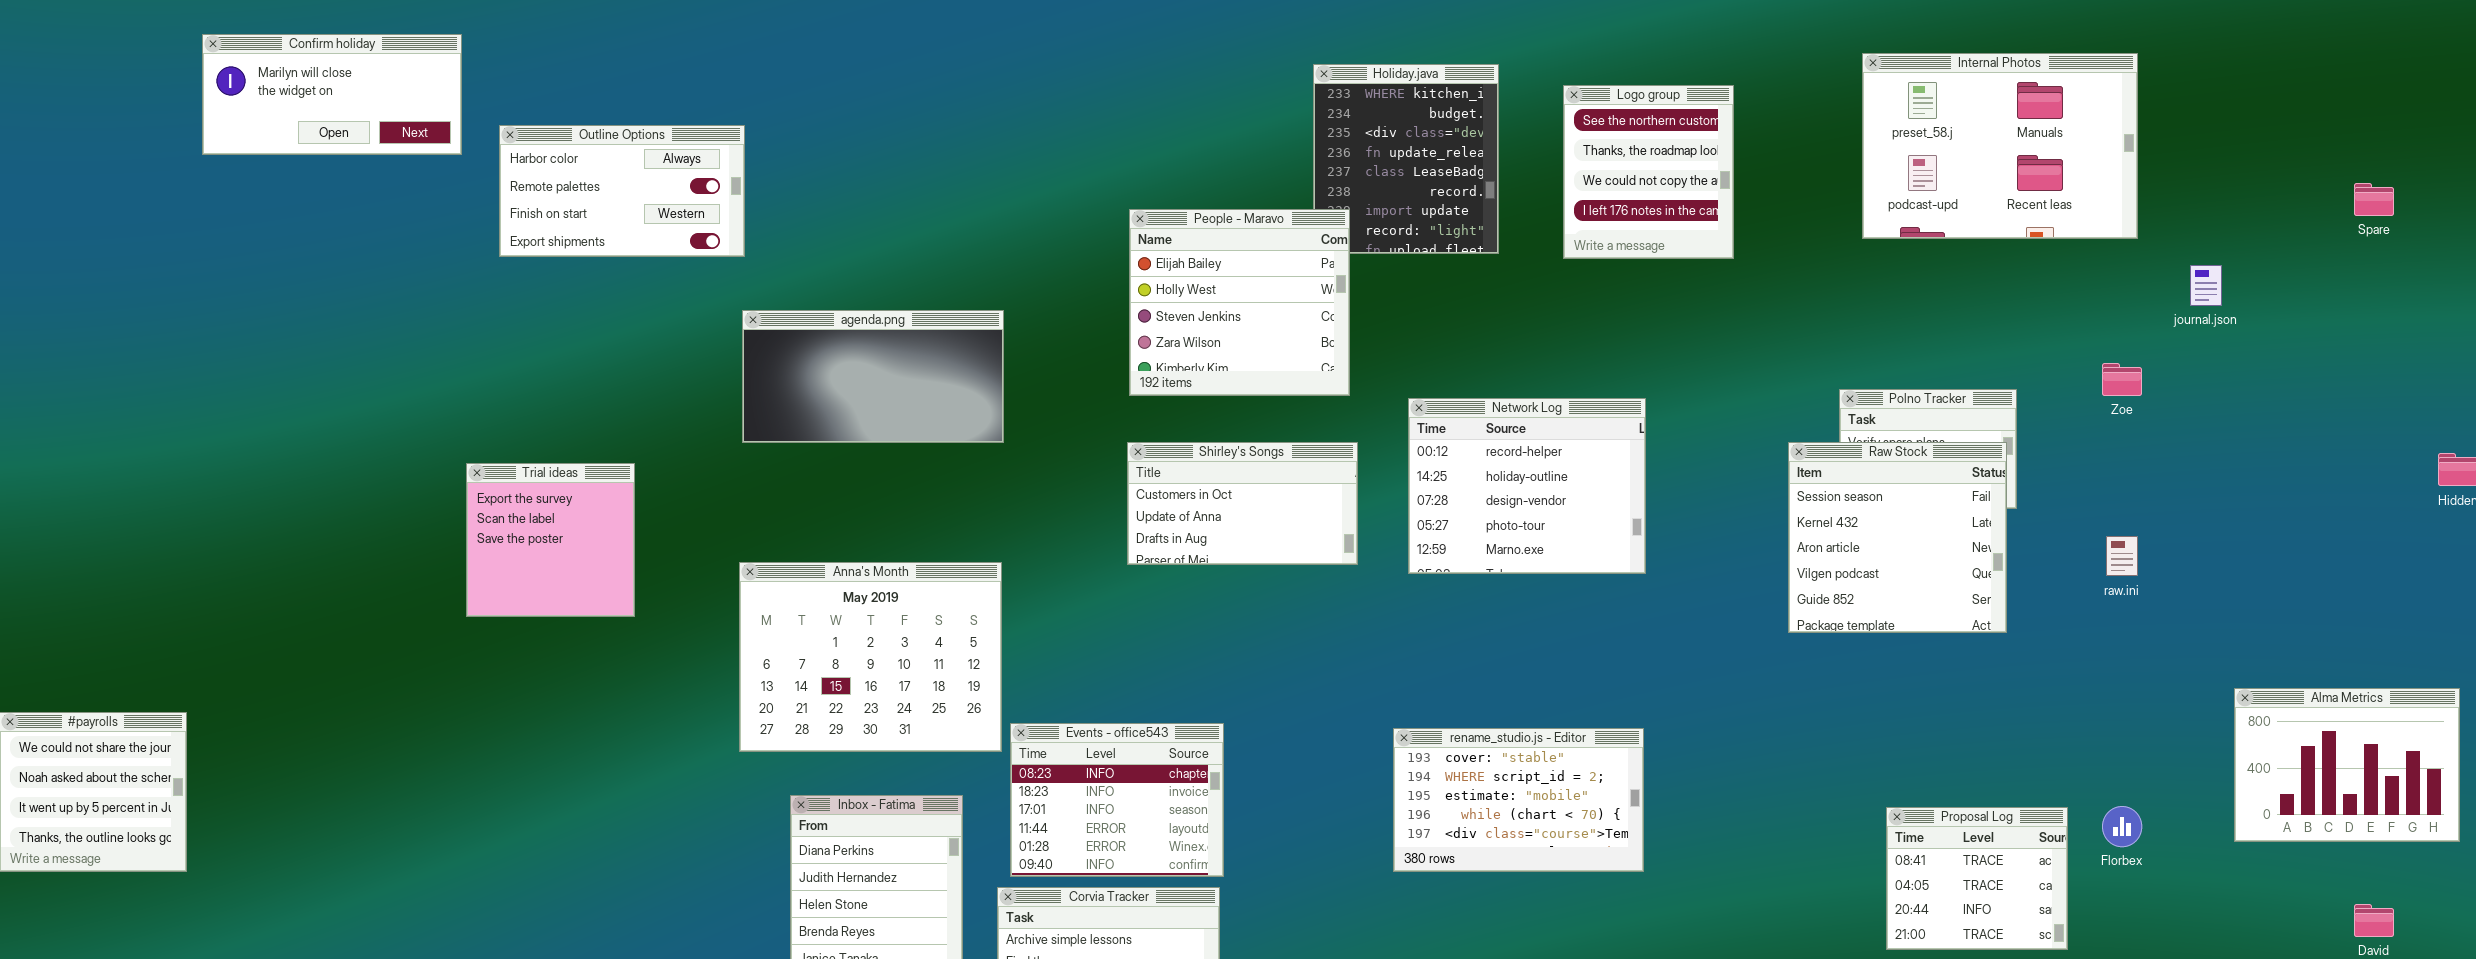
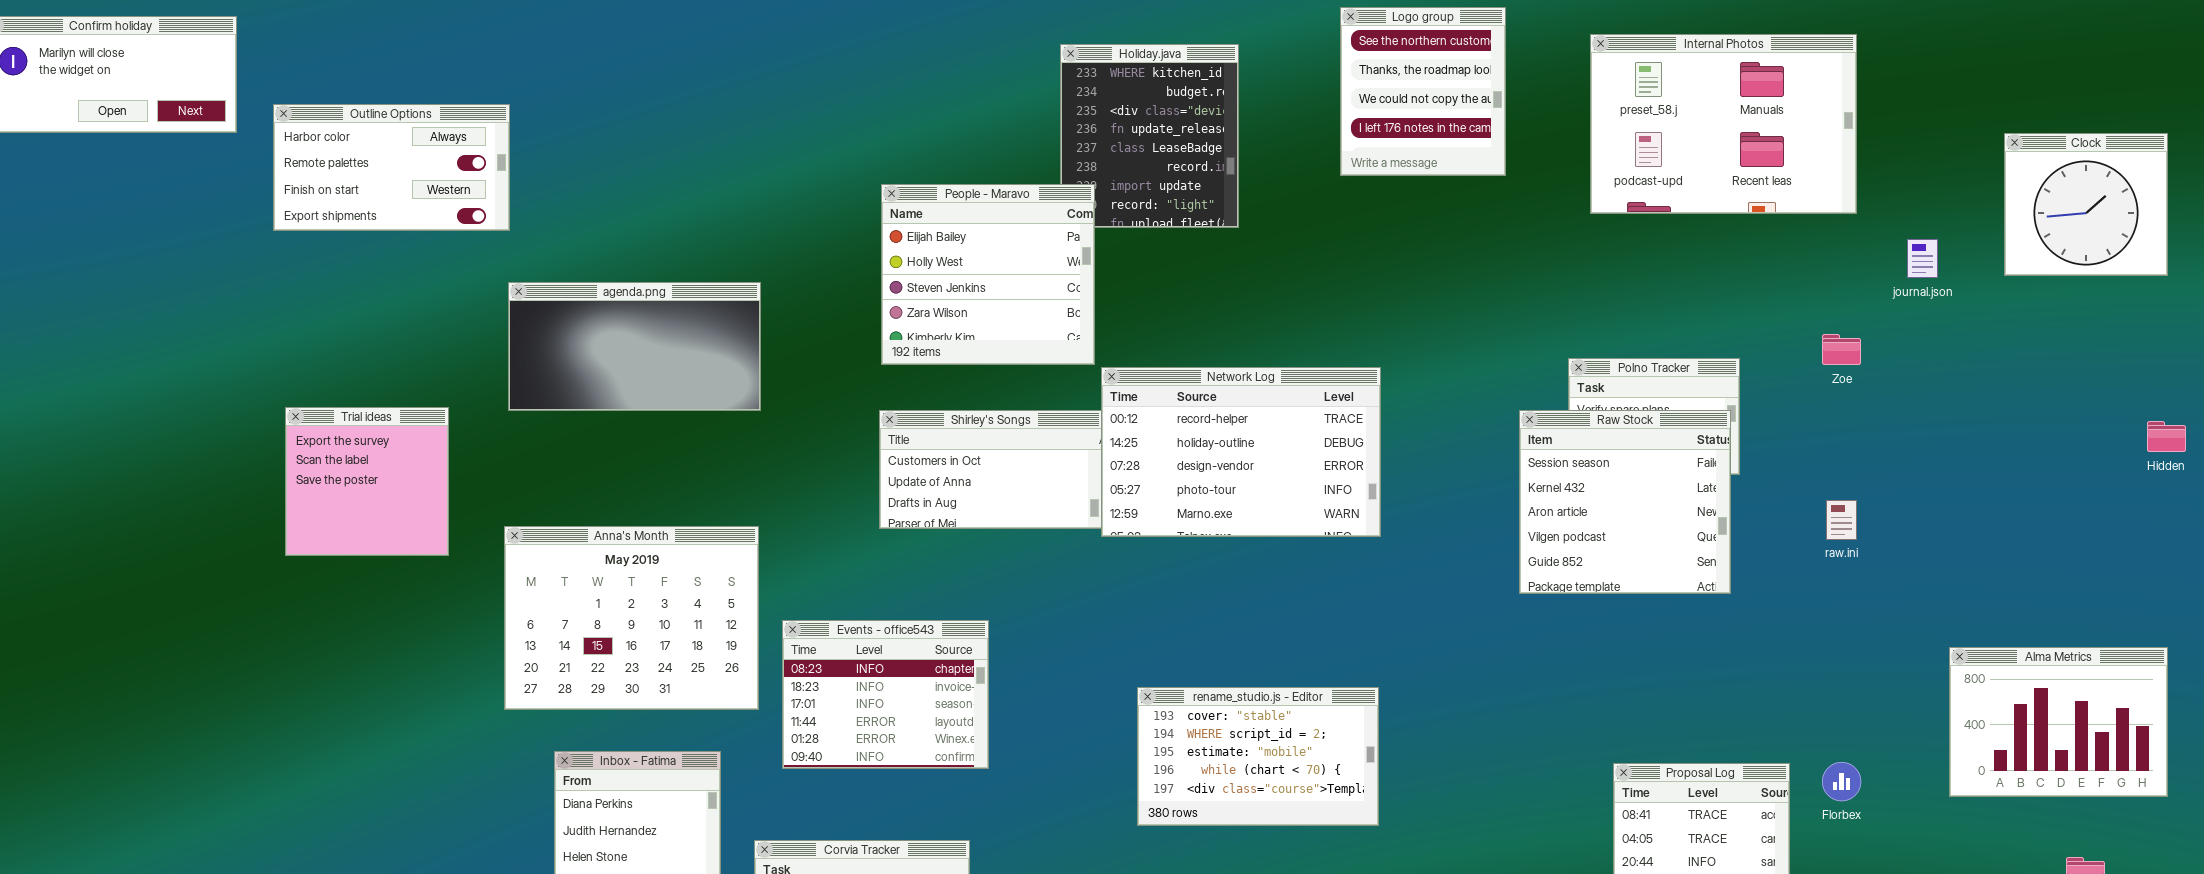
Logo group: [1563,85,1734,259] -> [1340,7,1506,176], moved
Clock: none -> [2004,133,2168,276], opened
Network Log: [1408,398,1646,574] -> [1101,367,1381,537], resized
Trial ideas: [466,463,635,617] -> [285,407,449,556], moved
Events - office543: [1010,723,1224,877] -> [782,620,989,769], moved

